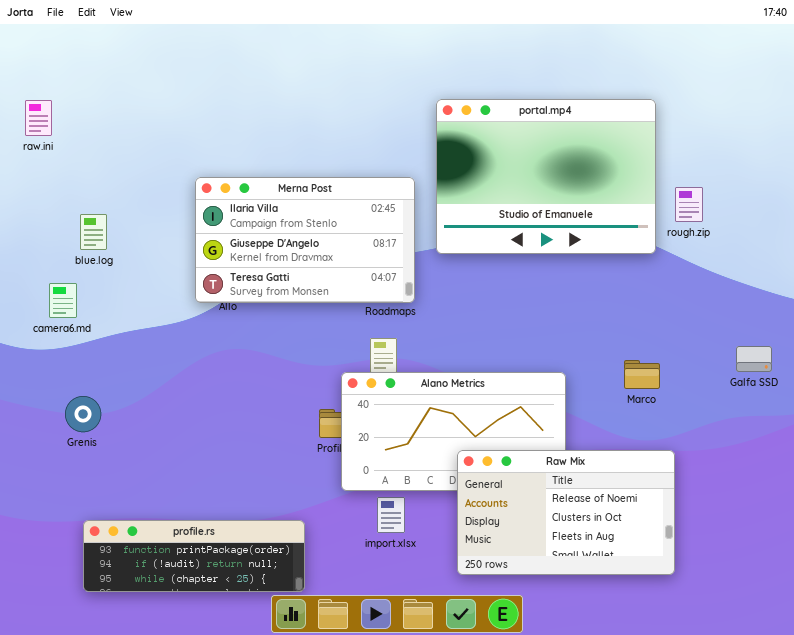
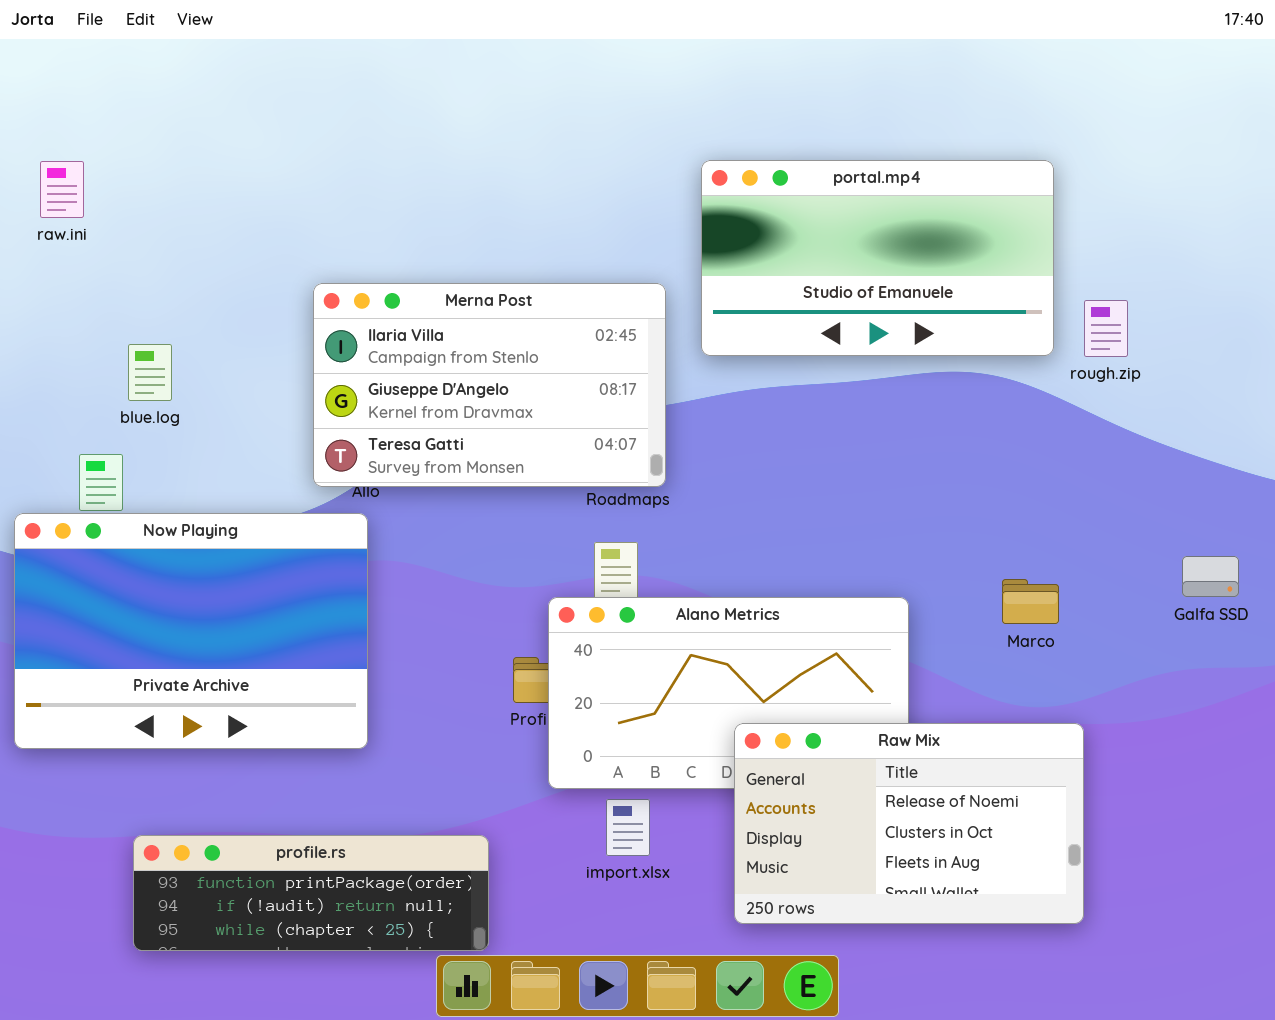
portal.mp4: [436,99,656,254] -> [701,160,1054,356], resized
Now Playing: none -> [14,513,368,749], opened

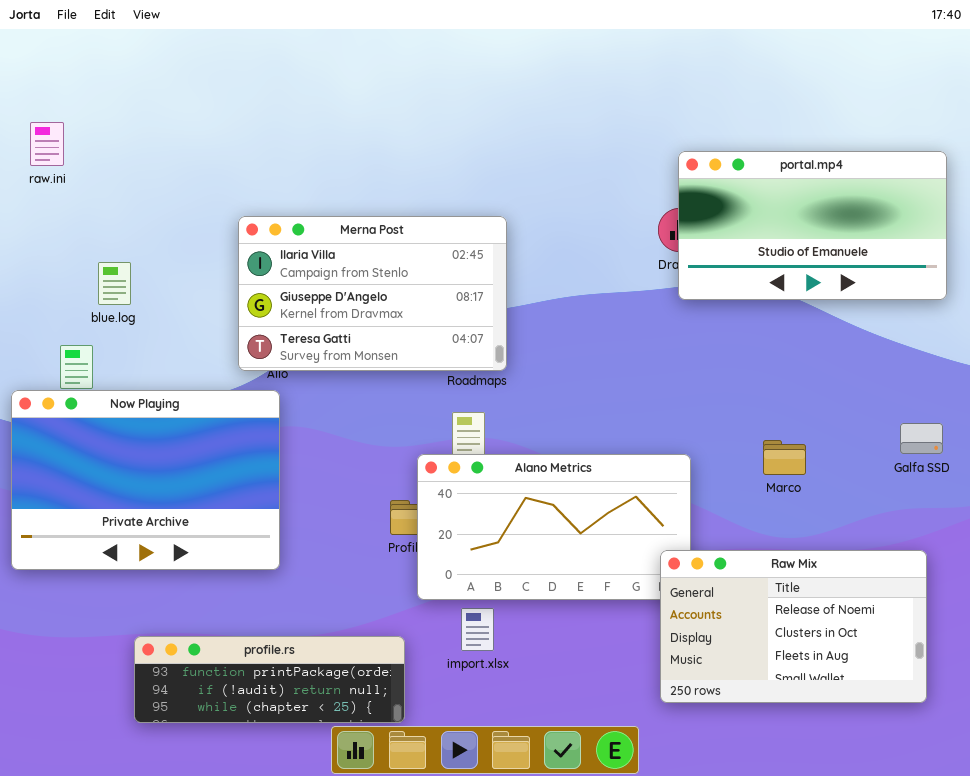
portal.mp4: [701,160,1054,356] -> [678,151,947,300], moved
Raw Mix: [734,723,1084,924] -> [660,550,927,703], moved
profile.rs: [133,835,489,951] -> [134,636,405,723], moved

